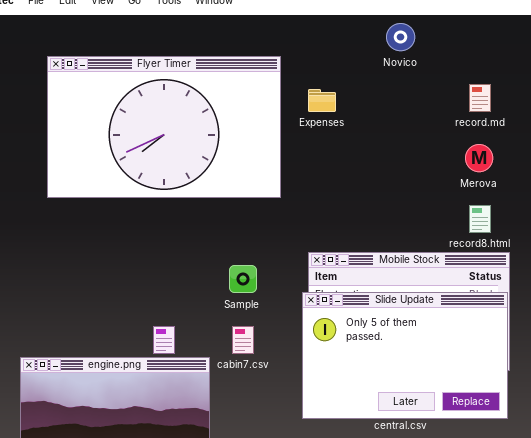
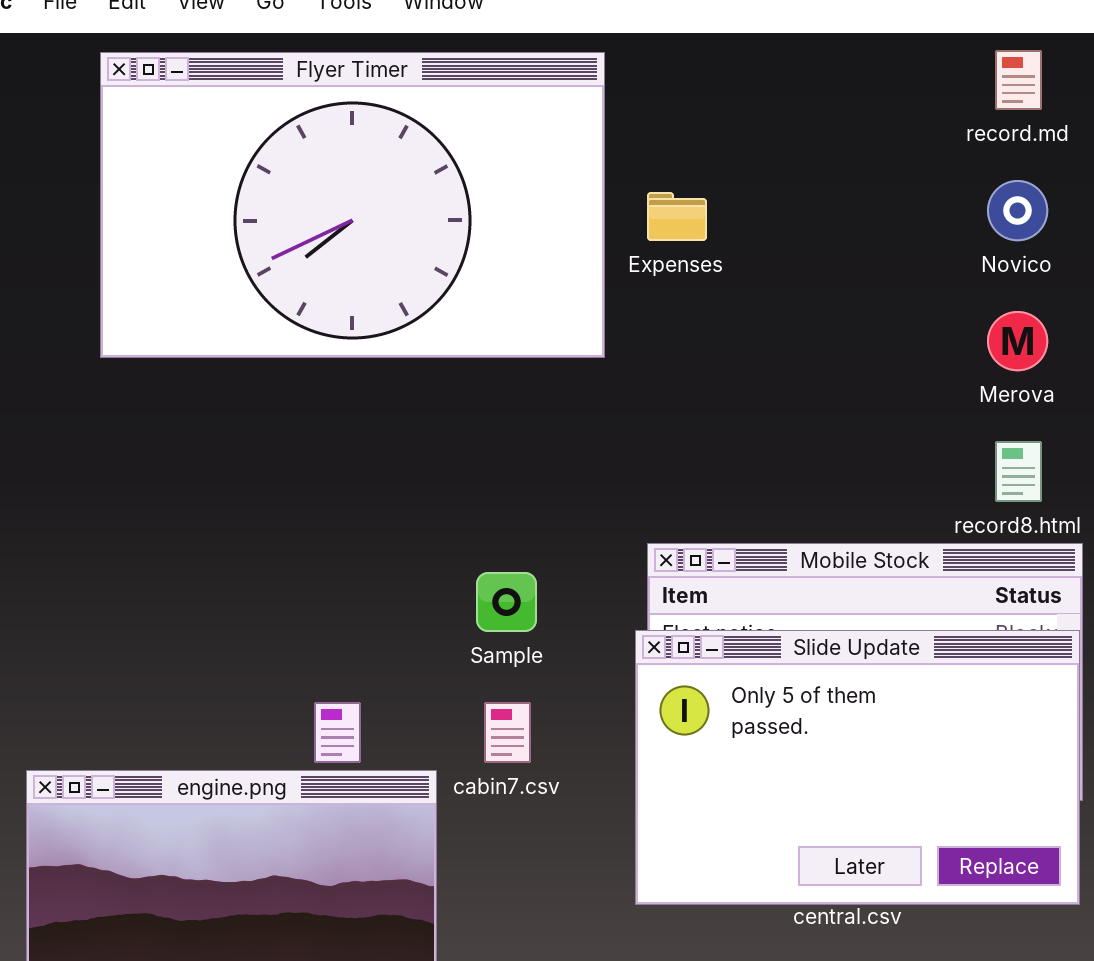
Novico: [386,23,415,51] -> [987,180,1048,241], moved
Flyer Timer: [47,56,281,198] -> [100,52,605,358], moved
record.md: [469,84,491,112] -> [995,50,1042,110], moved

